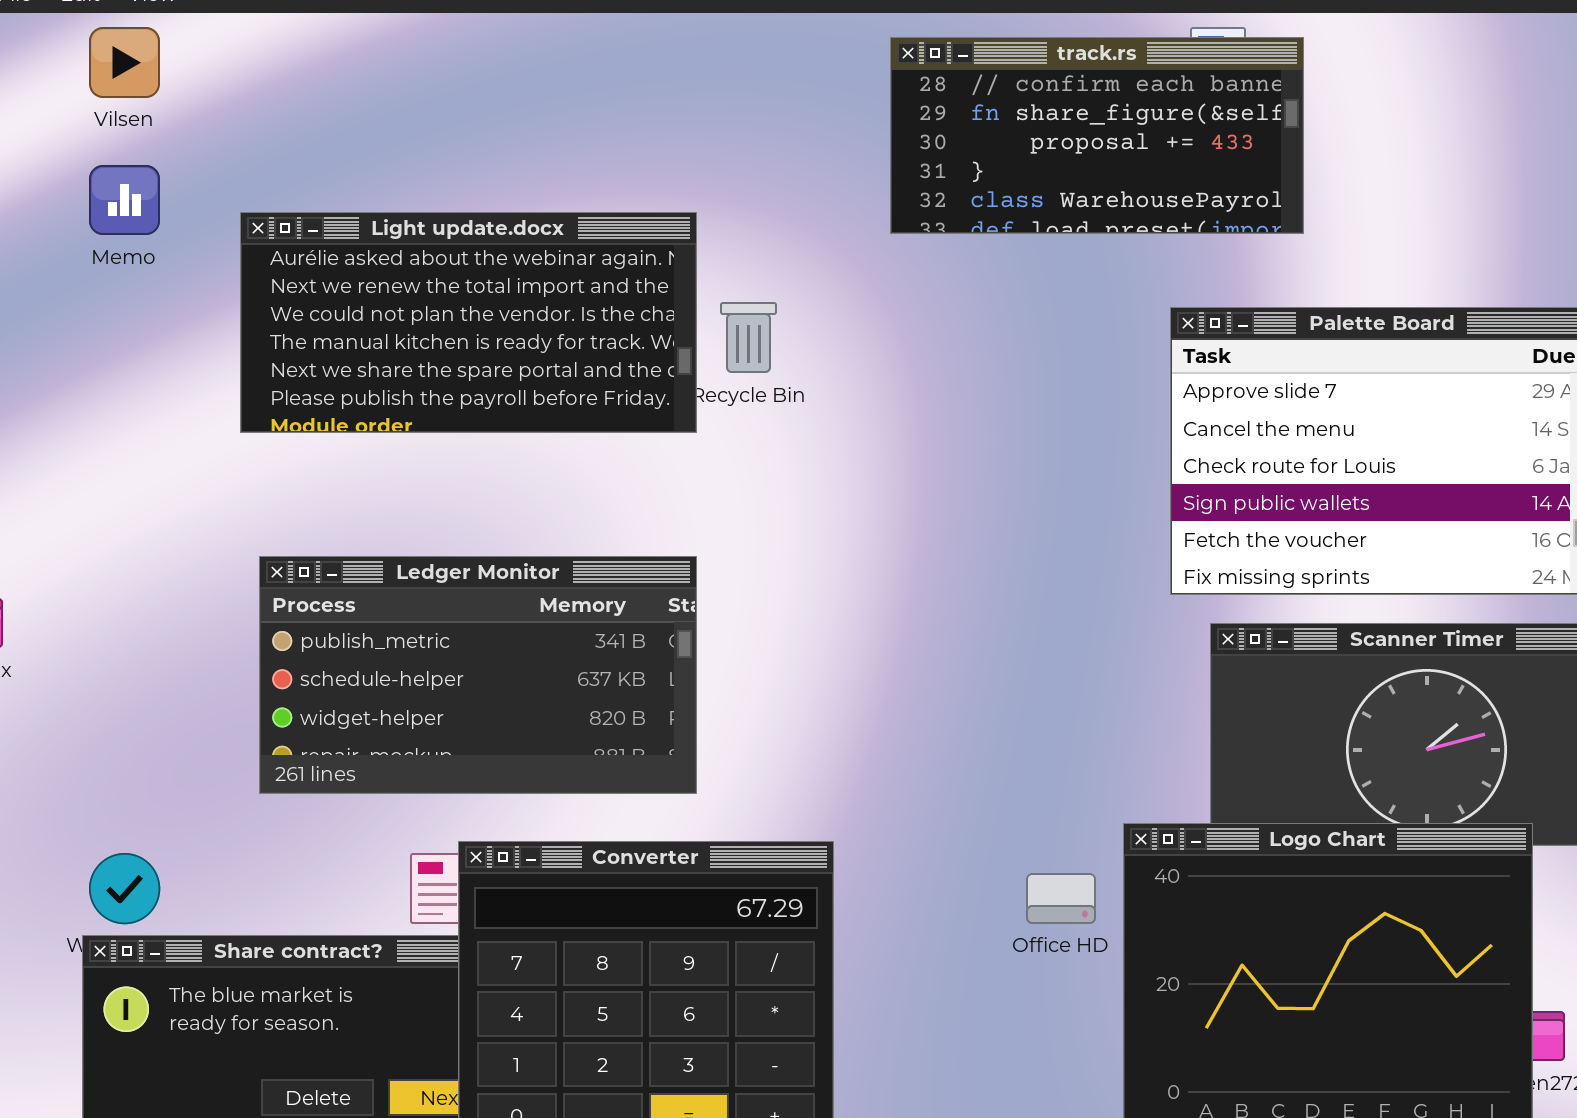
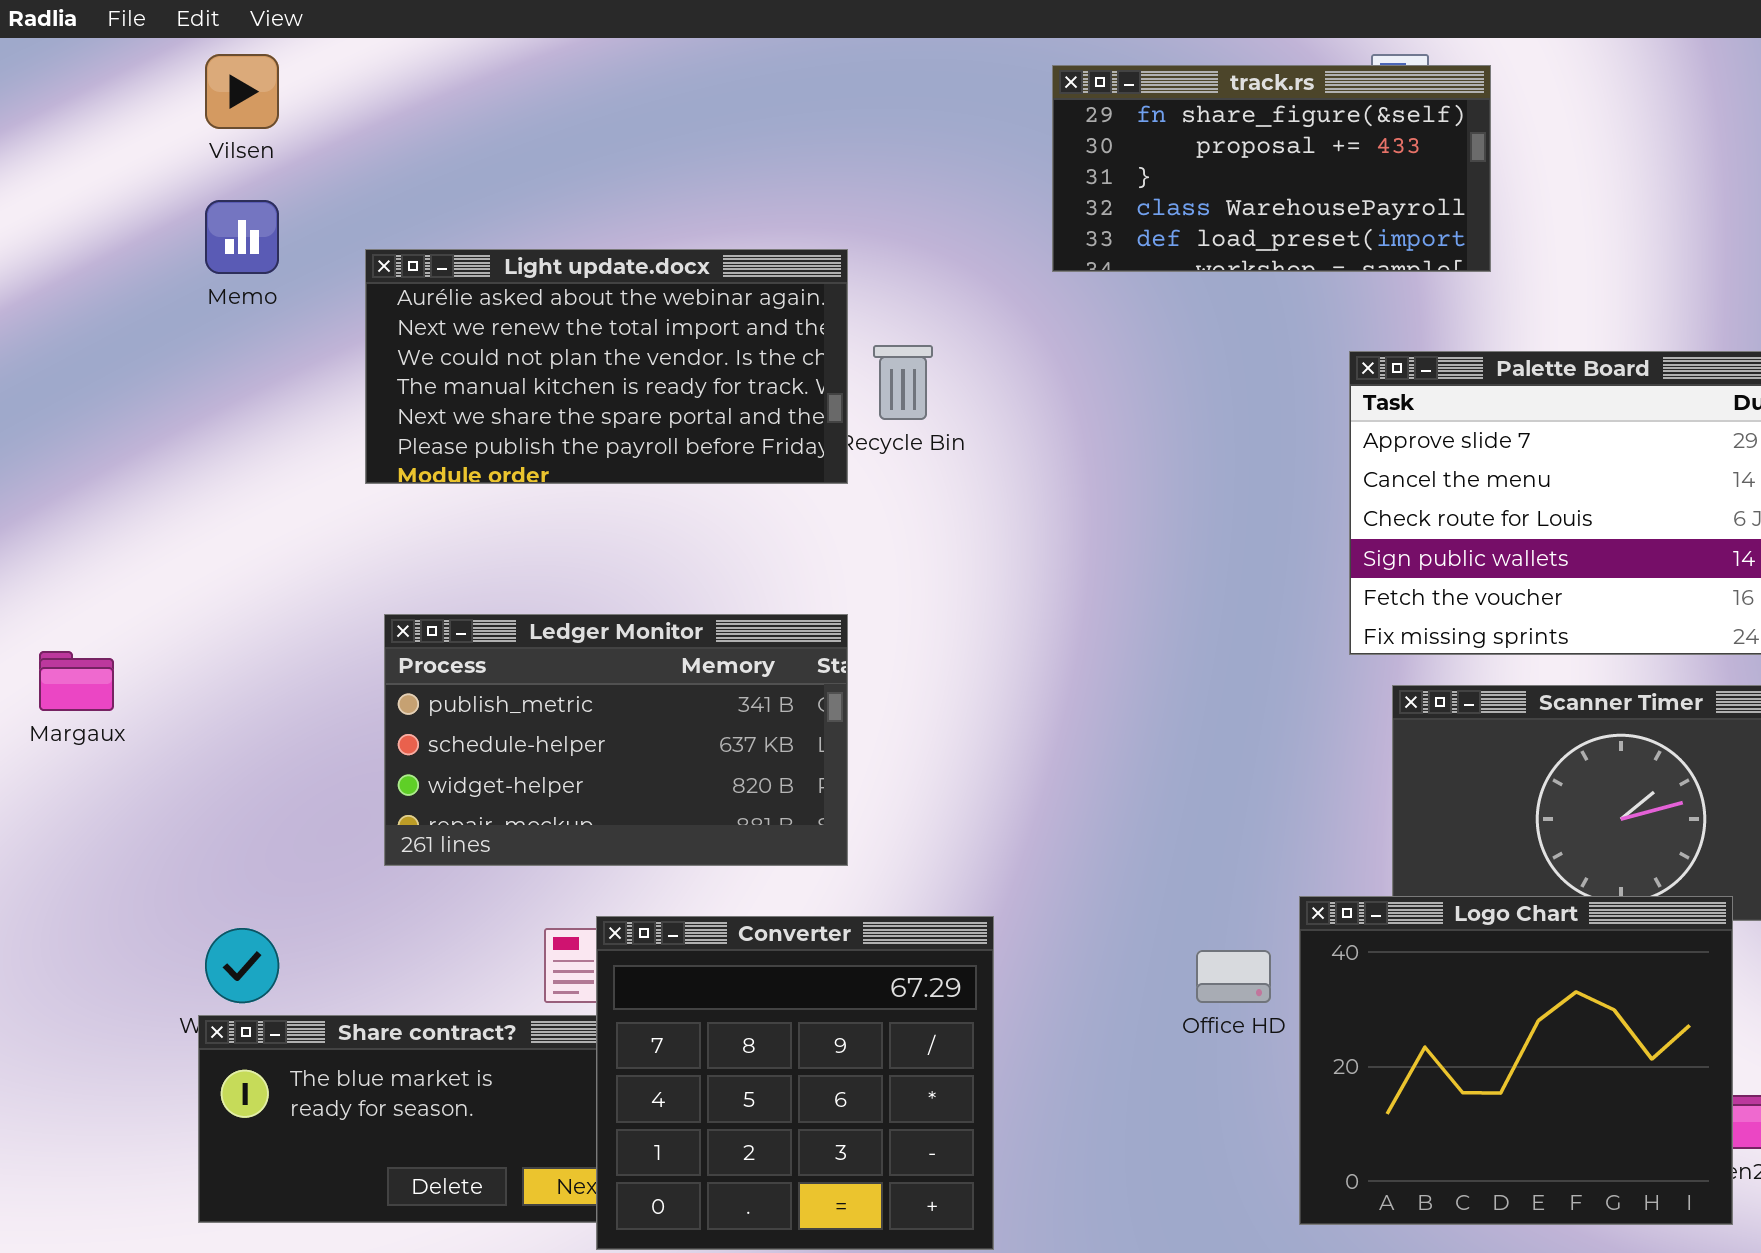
track.rs: [890,37,1304,234] -> [1052,65,1491,272], scrolled down 1 row

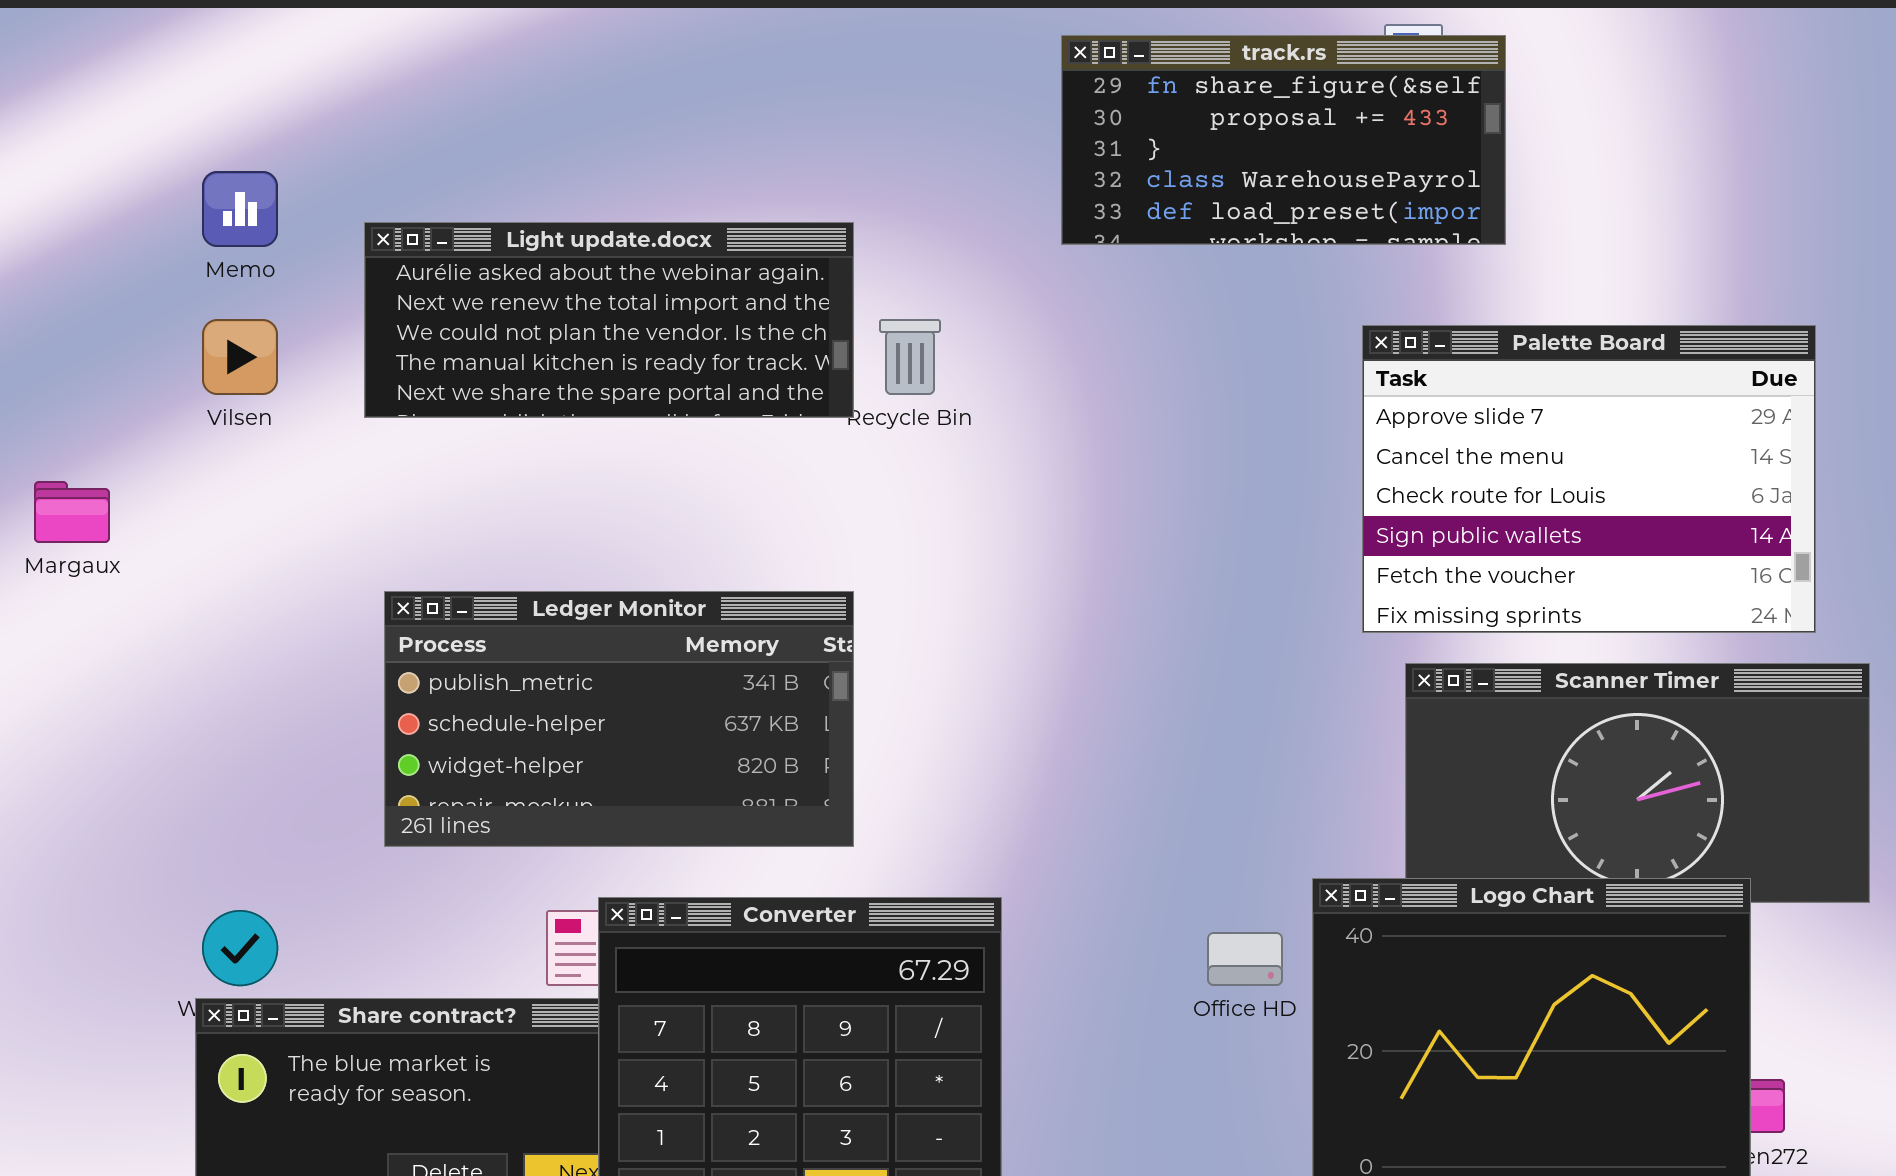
Vilsen: [205,54,279,129] -> [202,319,278,395], moved
Light update.docx: [365,249,848,484] -> [364,222,854,418], resized
Margaux: [39,651,114,711] -> [34,481,110,543], moved

